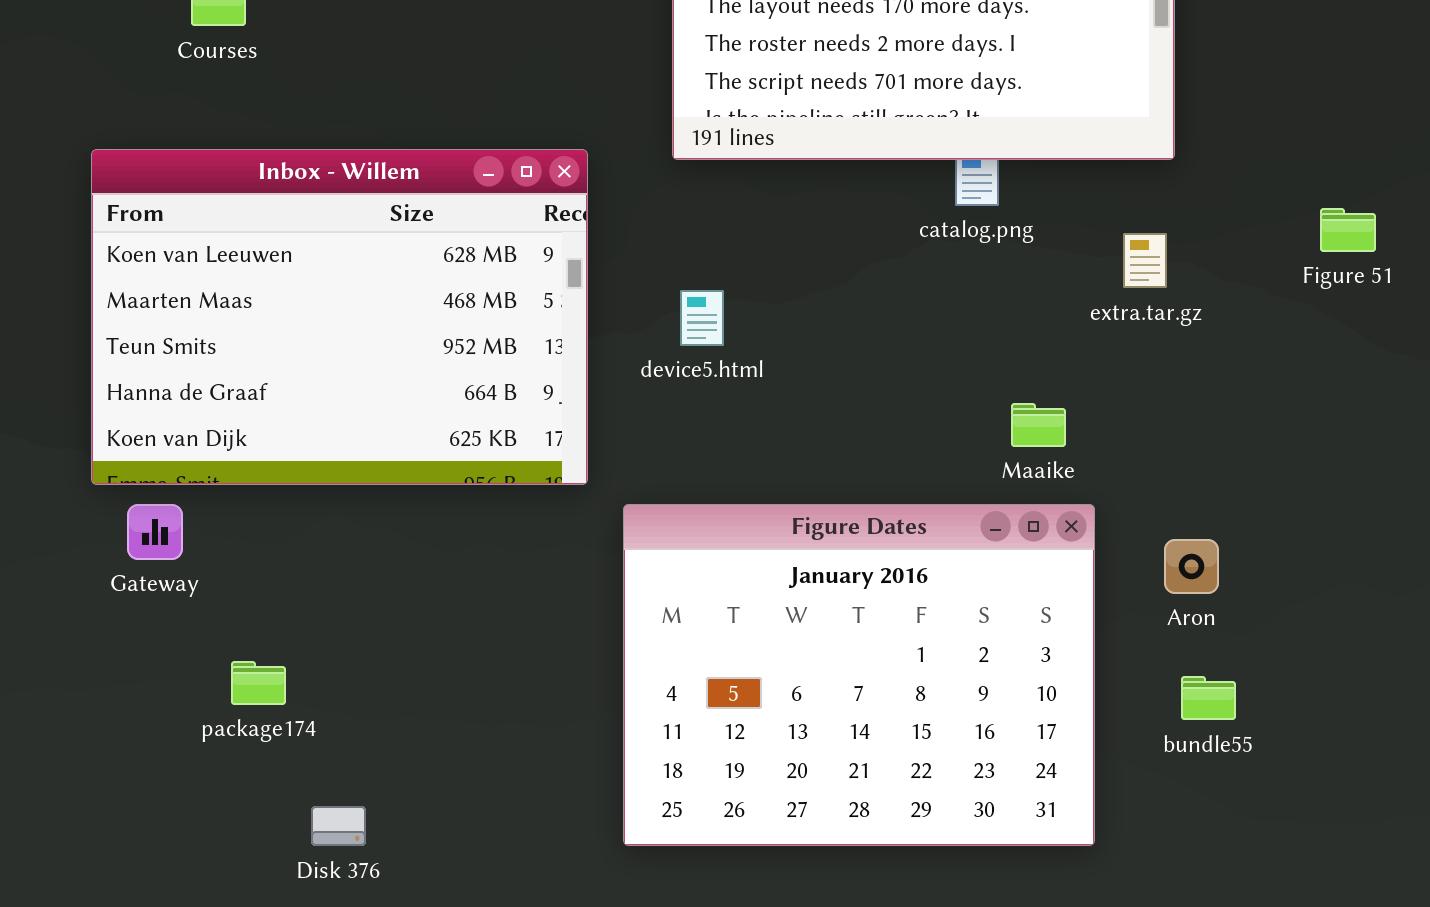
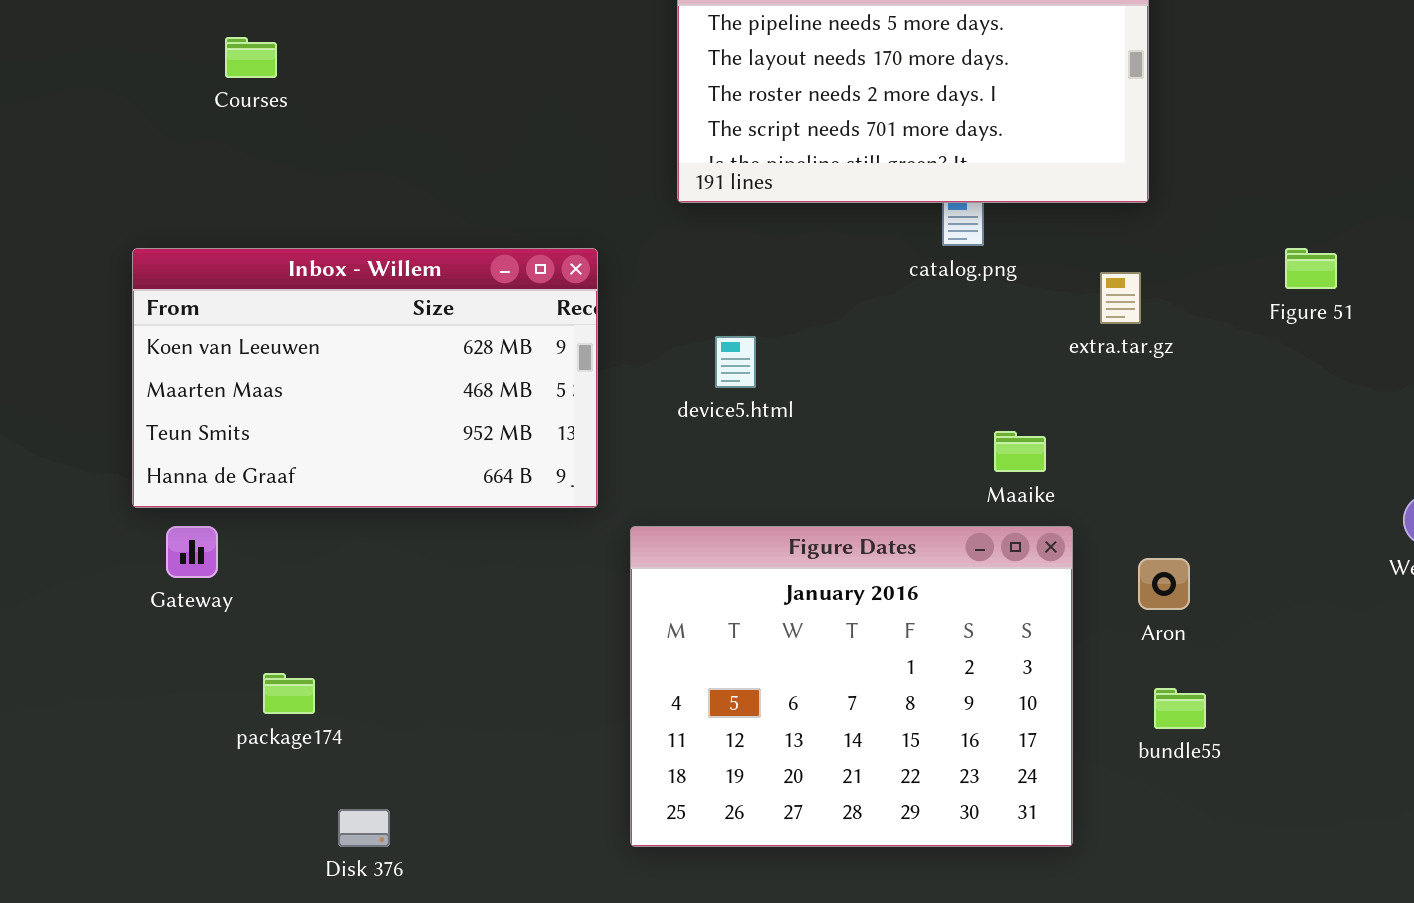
Inbox - Willem: [91,149,588,485] -> [132,248,598,508], resized
device5.html: [680,290,724,346] -> [715,336,756,388], moved

